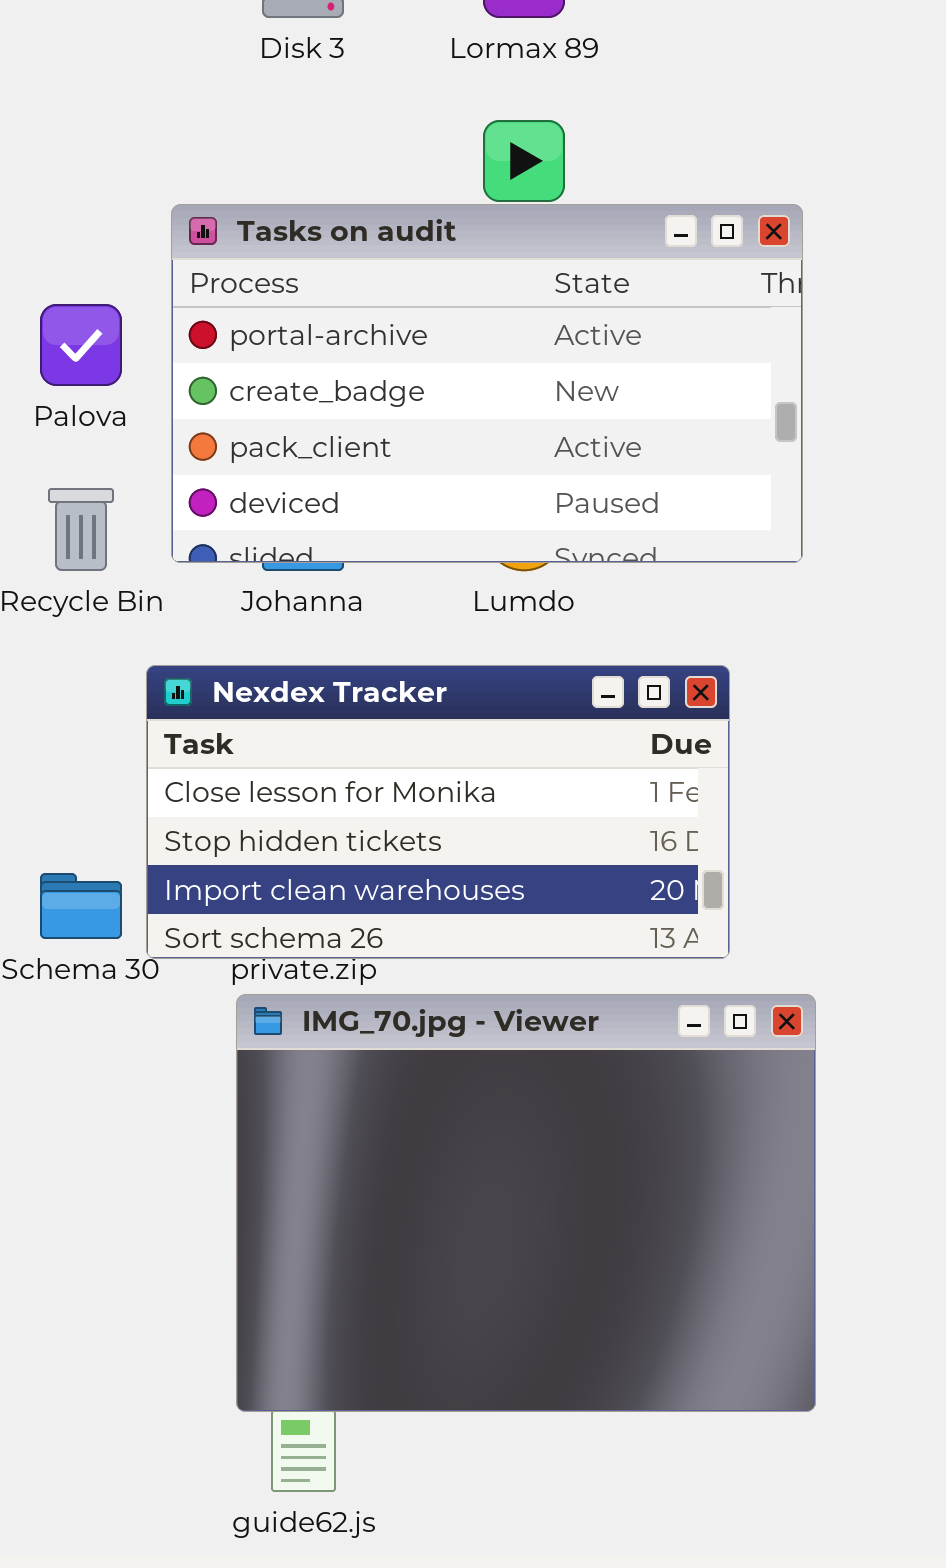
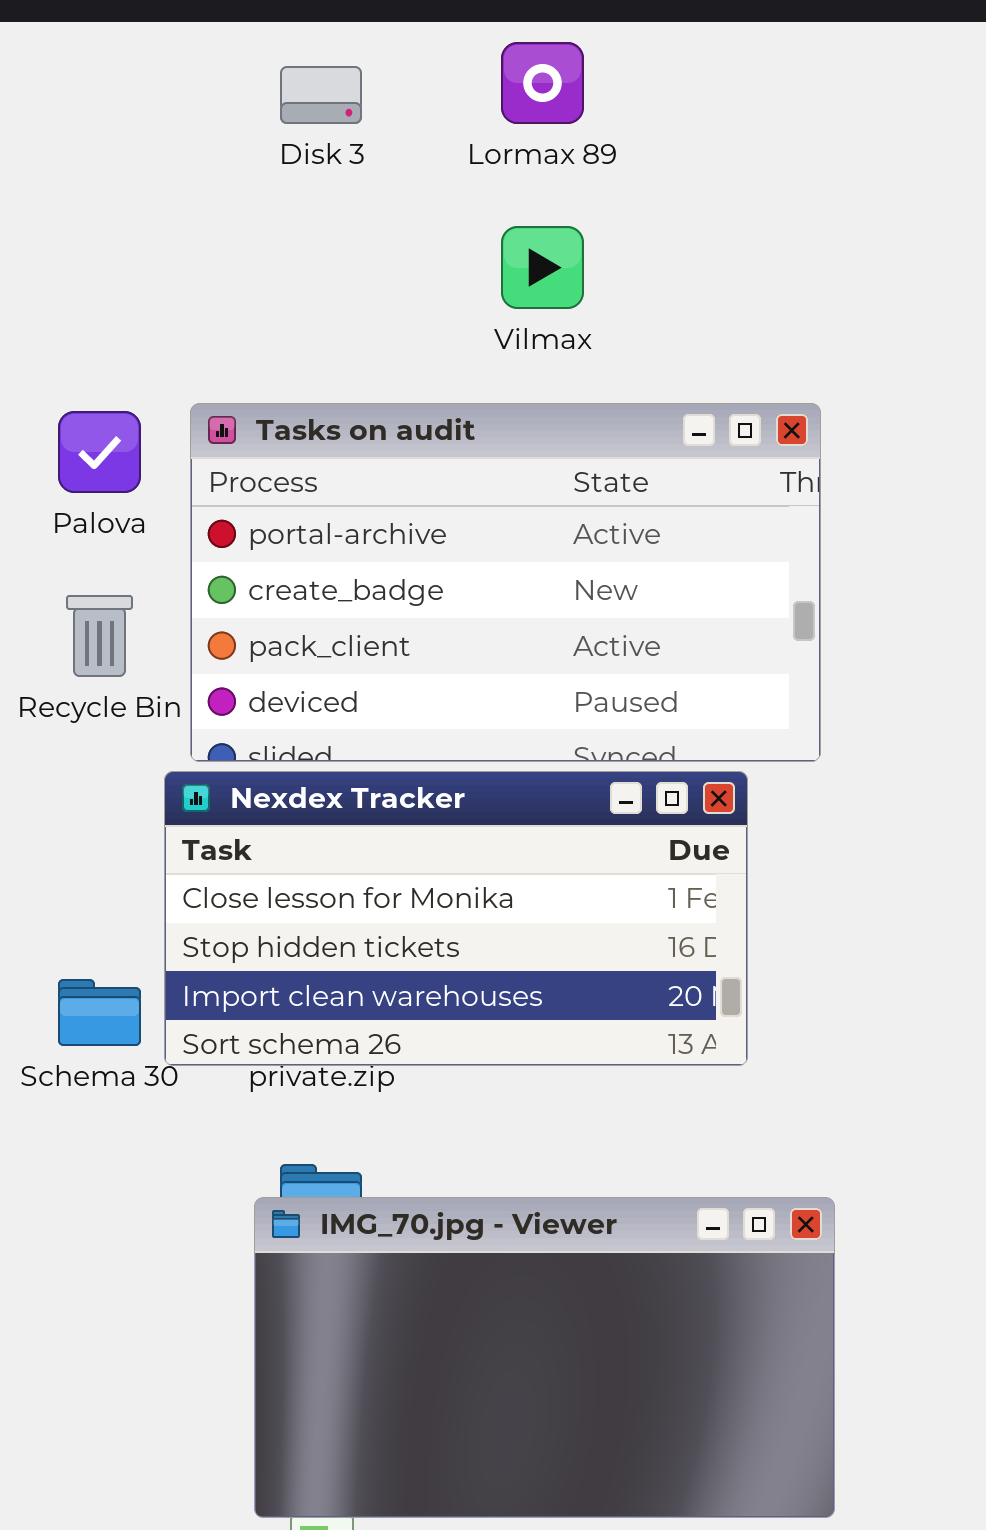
Tasks on audit: [171,204,803,563] -> [190,403,821,762], moved
IMG_70.jpg - Viewer: [236,994,816,1412] -> [254,1197,835,1518], resized

